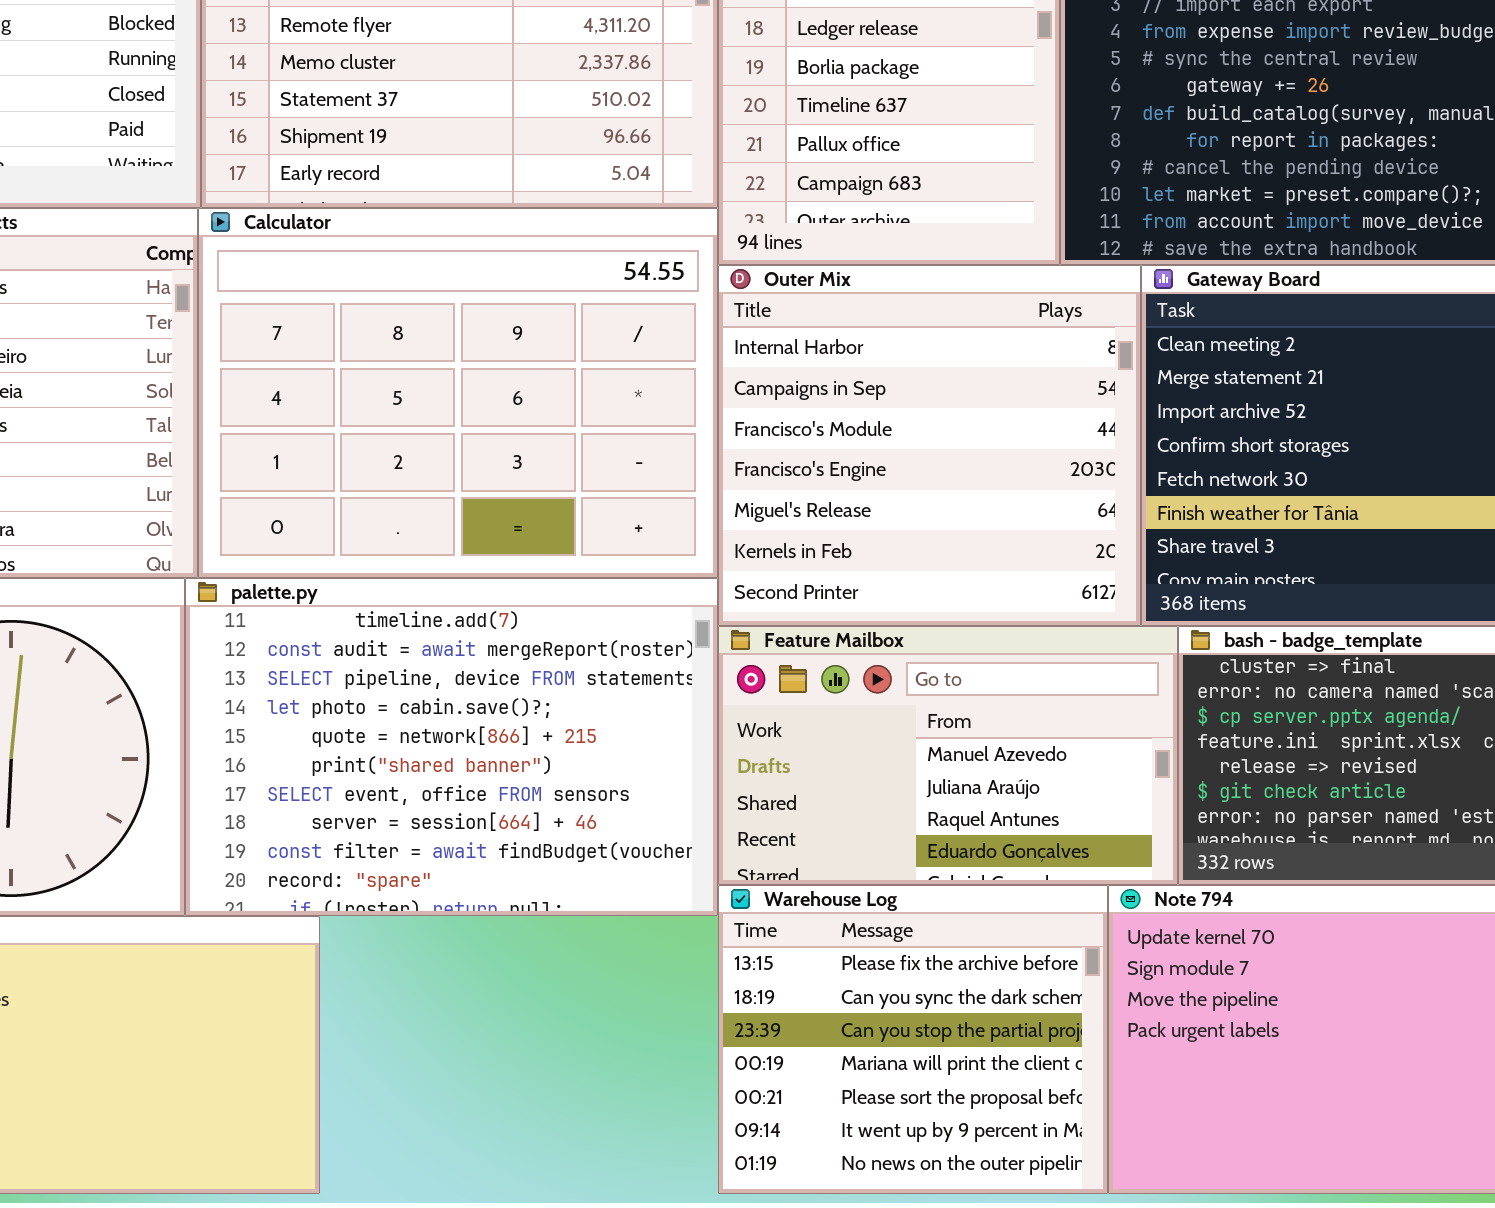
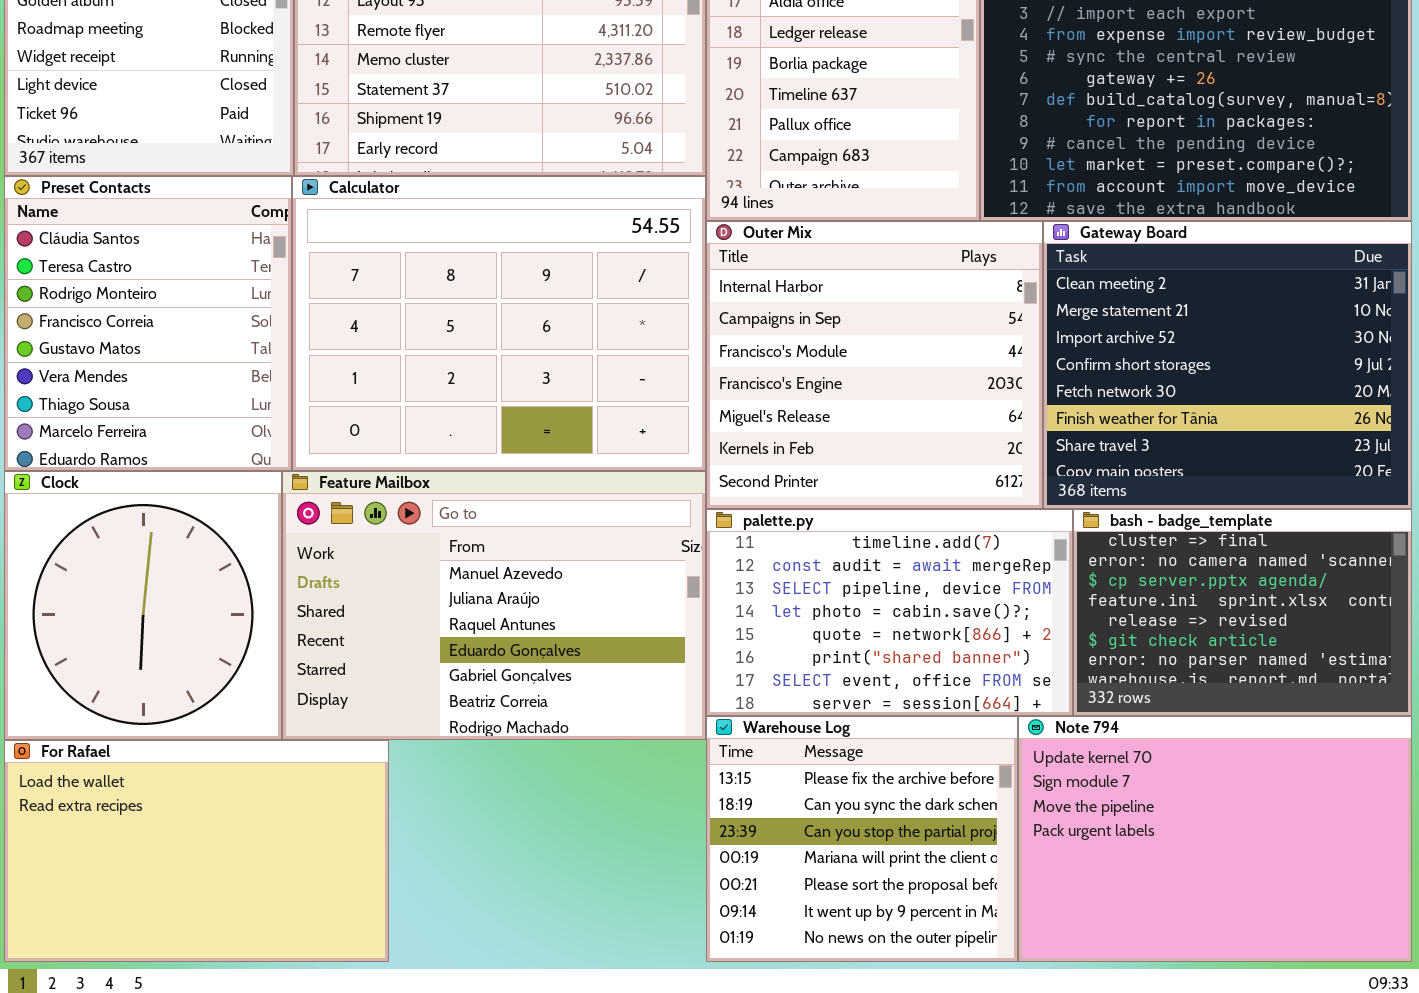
palette.py: [185,578,718,916] -> [706,509,1073,716], moved, resized
Feature Mailbox: [718,626,1178,885] -> [282,471,706,740], moved, resized

